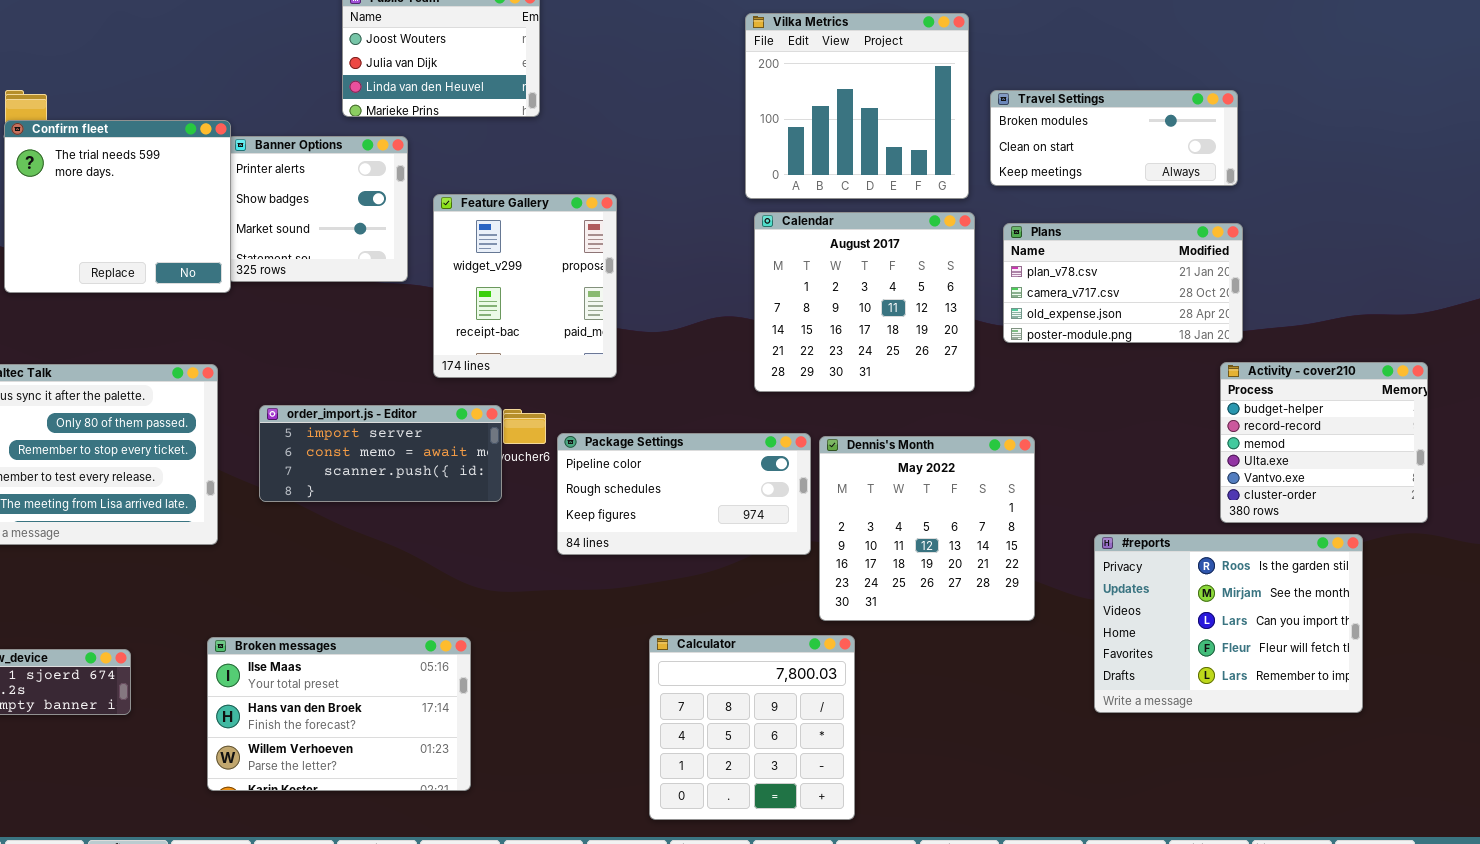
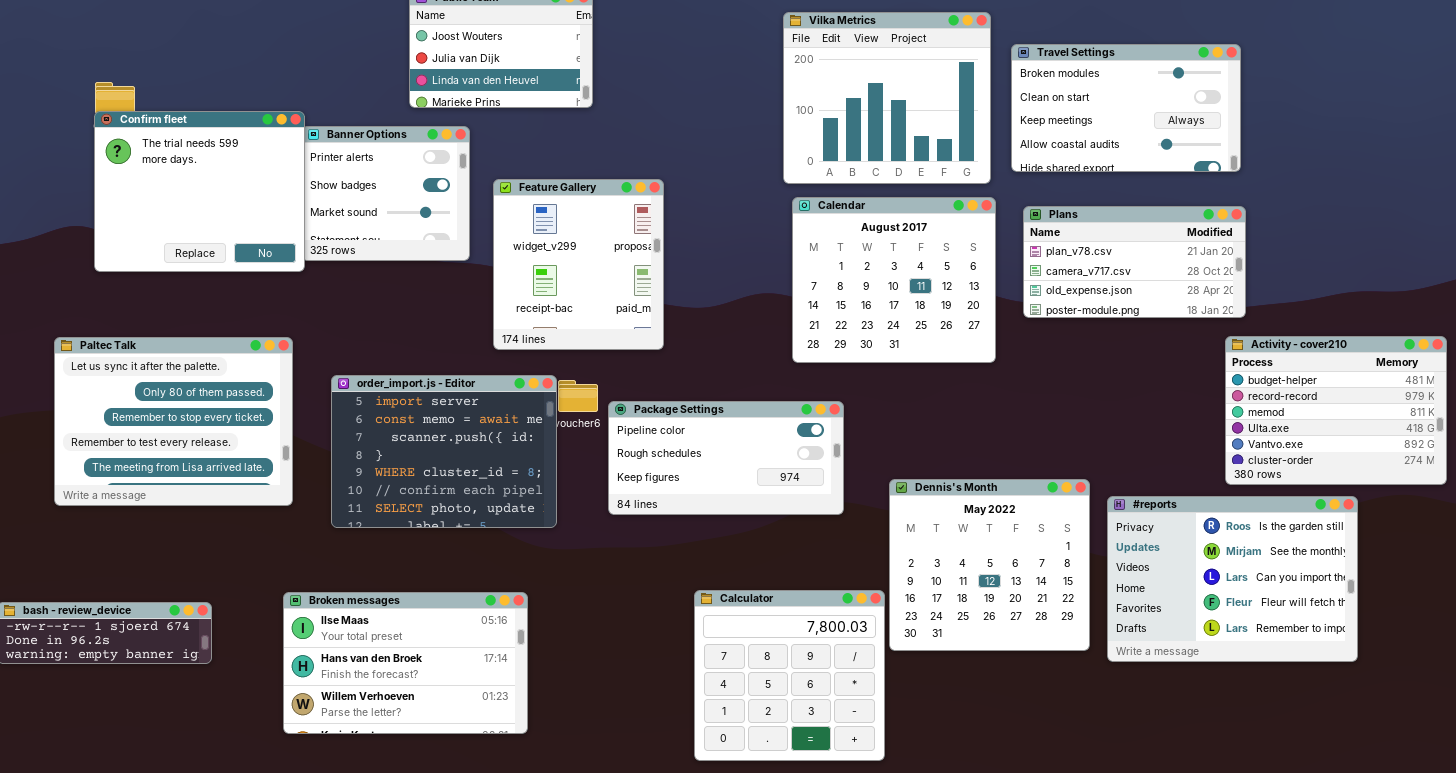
Travel Settings: [990,90,1238,186] -> [1011,44,1241,172], resized
Activity - cover210: [1220,362,1428,523] -> [1225,336,1447,485], resized
order_import.js - Editor: [259,405,502,502] -> [331,375,557,528], resized
Dennis's Month: [819,436,1035,621] -> [889,479,1090,651], moved

